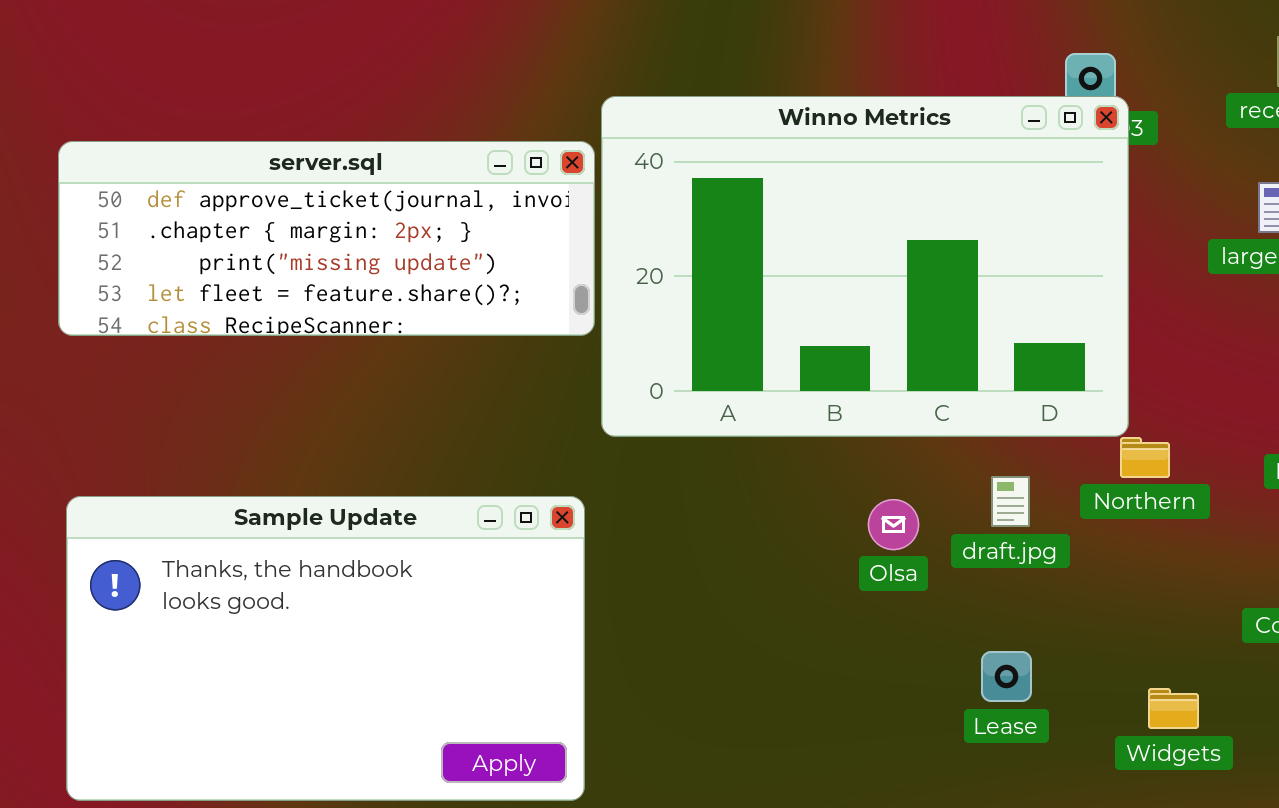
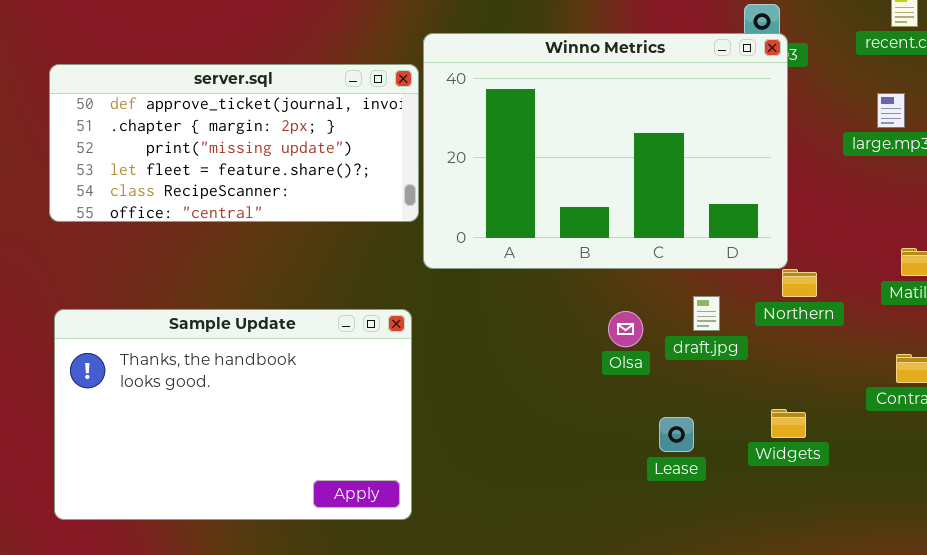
server.sql: [58,141,595,336] -> [49,64,419,222], resized
Lease: [981,651,1032,702] -> [659,417,694,452], moved
Widgets: [1148,688,1199,729] -> [771,409,806,438], moved

